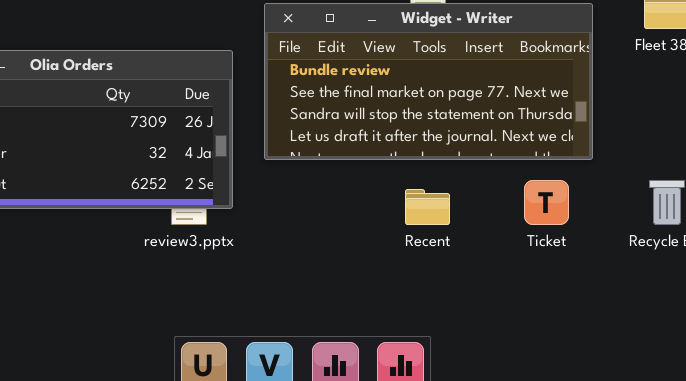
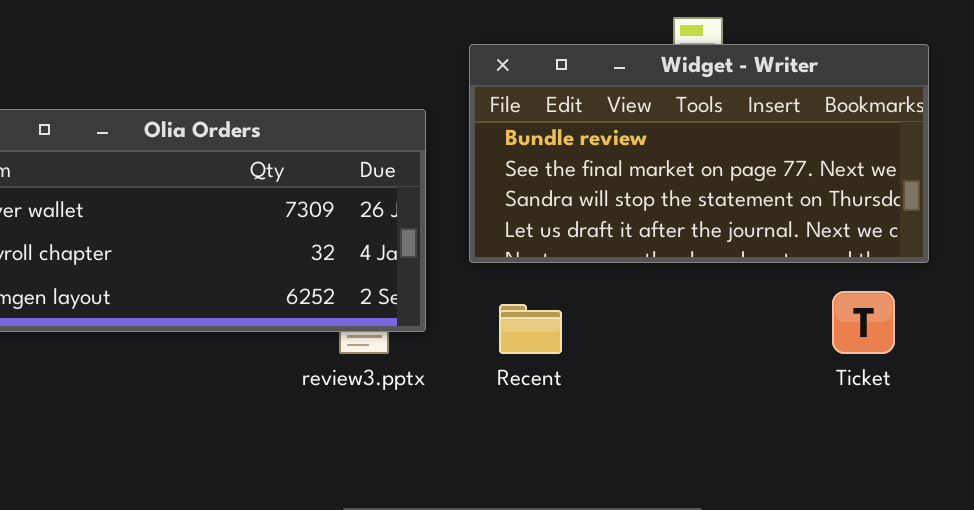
Recent: [405,189,450,225] -> [499,304,562,354], moved

